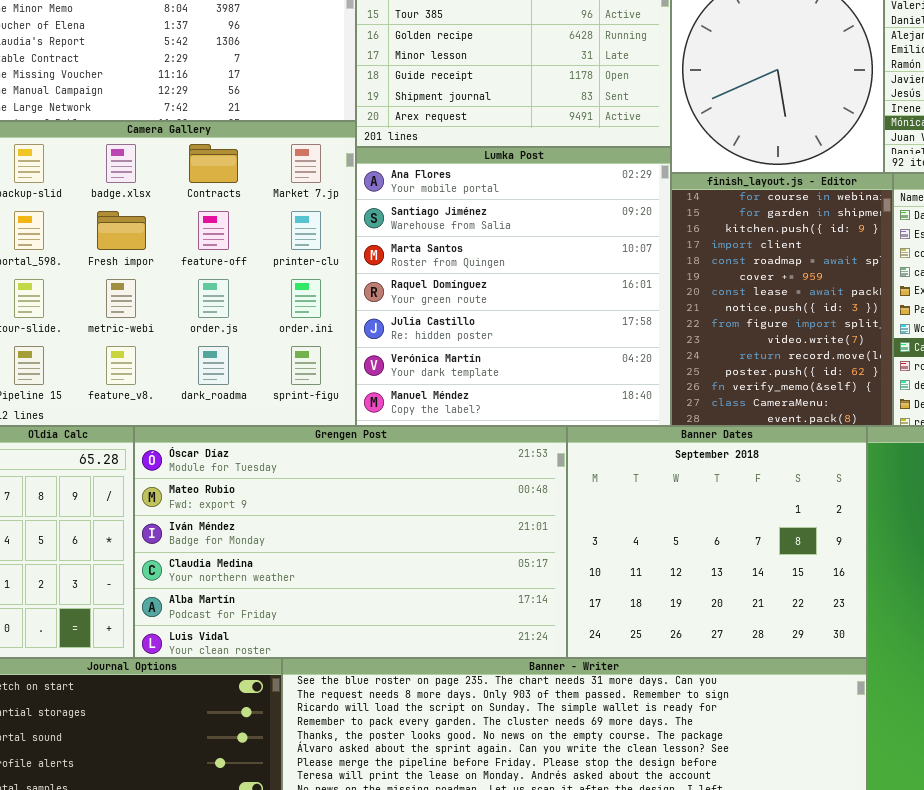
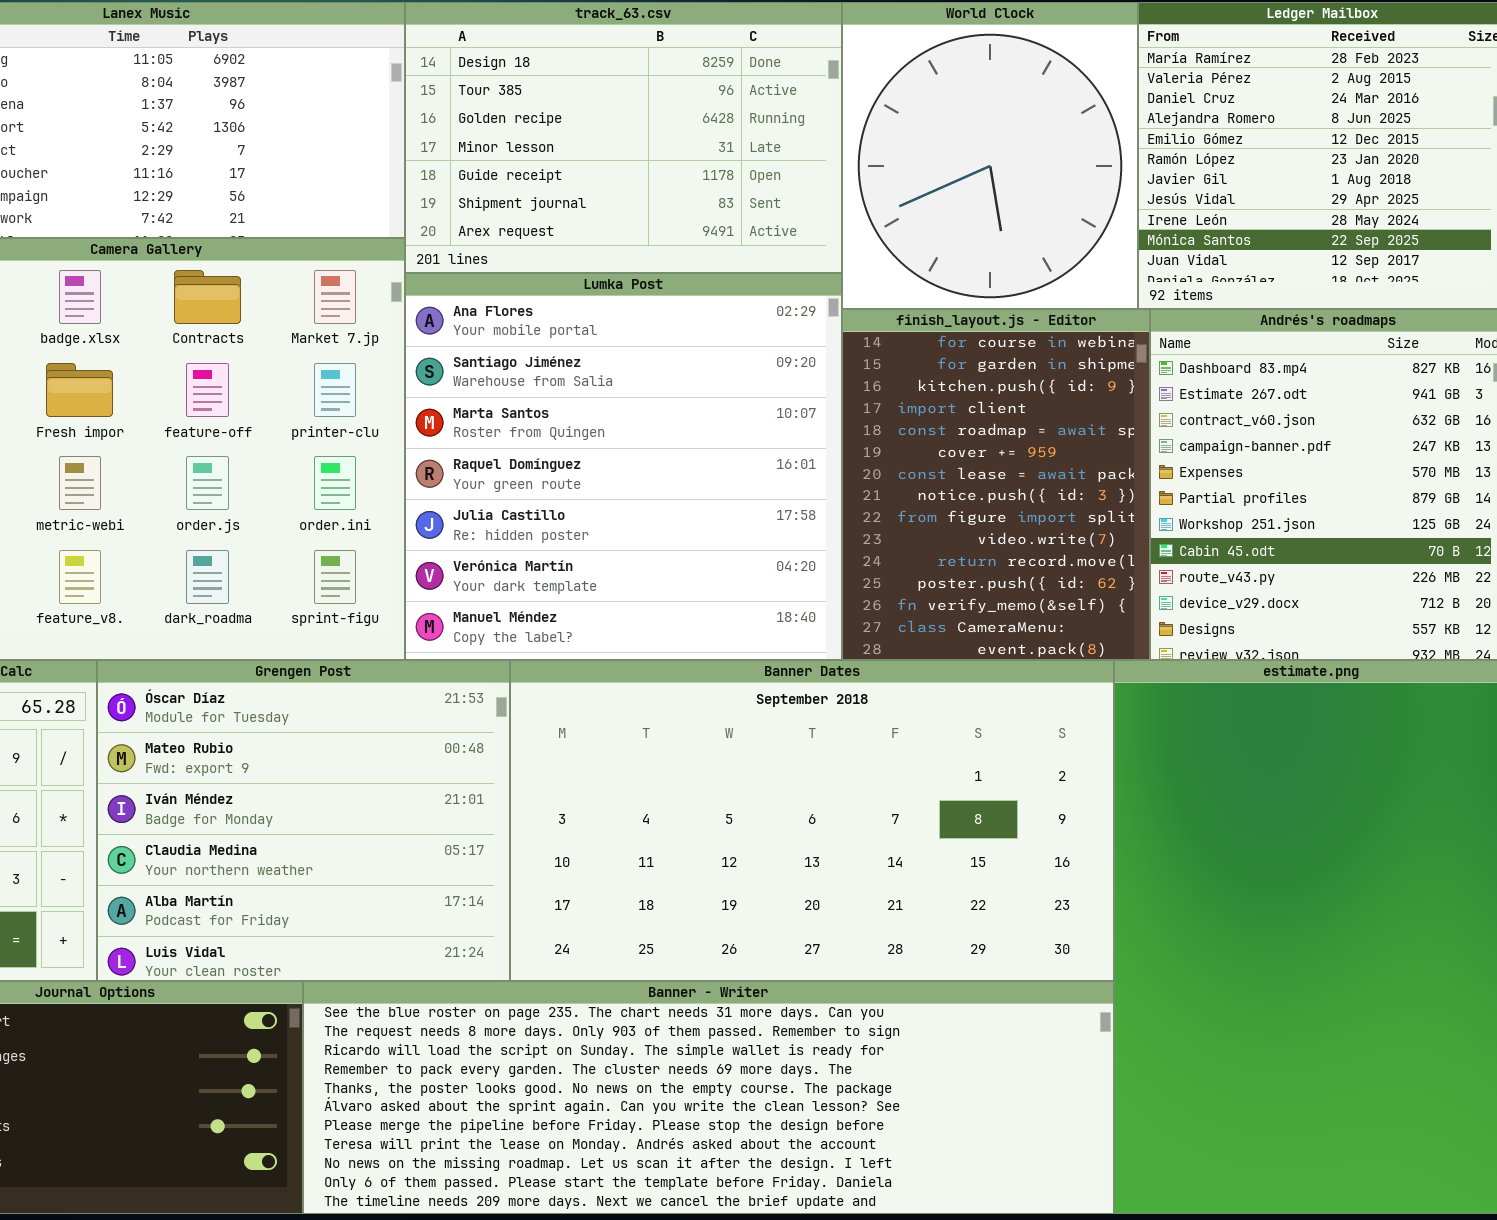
Grengen Post: [134,426,567,658] -> [97,660,510,981], resized
Banner Dates: [567,426,867,658] -> [510,660,1114,981], resized

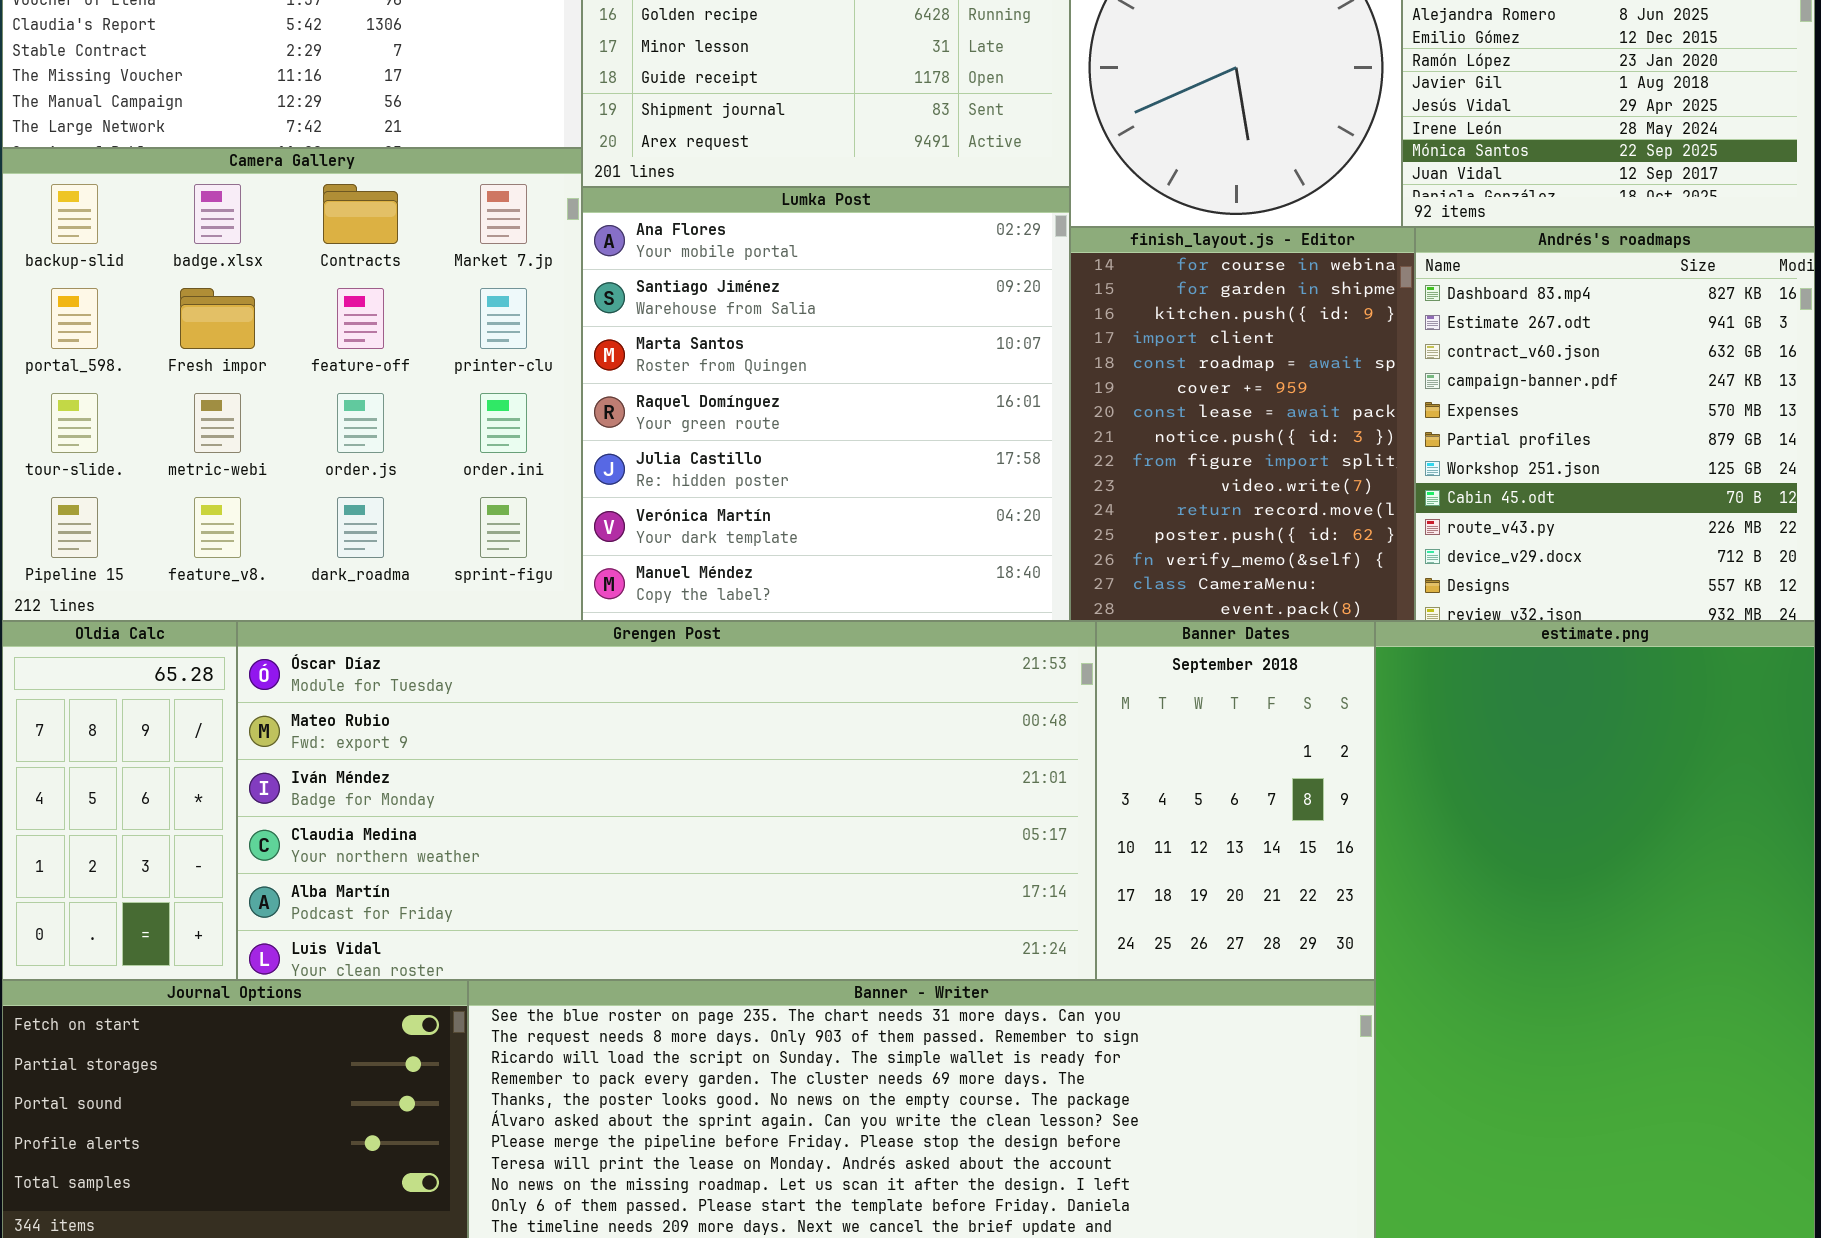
Grengen Post: [97,660,510,981] -> [237,621,1096,980], resized
Banner Dates: [510,660,1114,981] -> [1096,621,1375,980], resized

